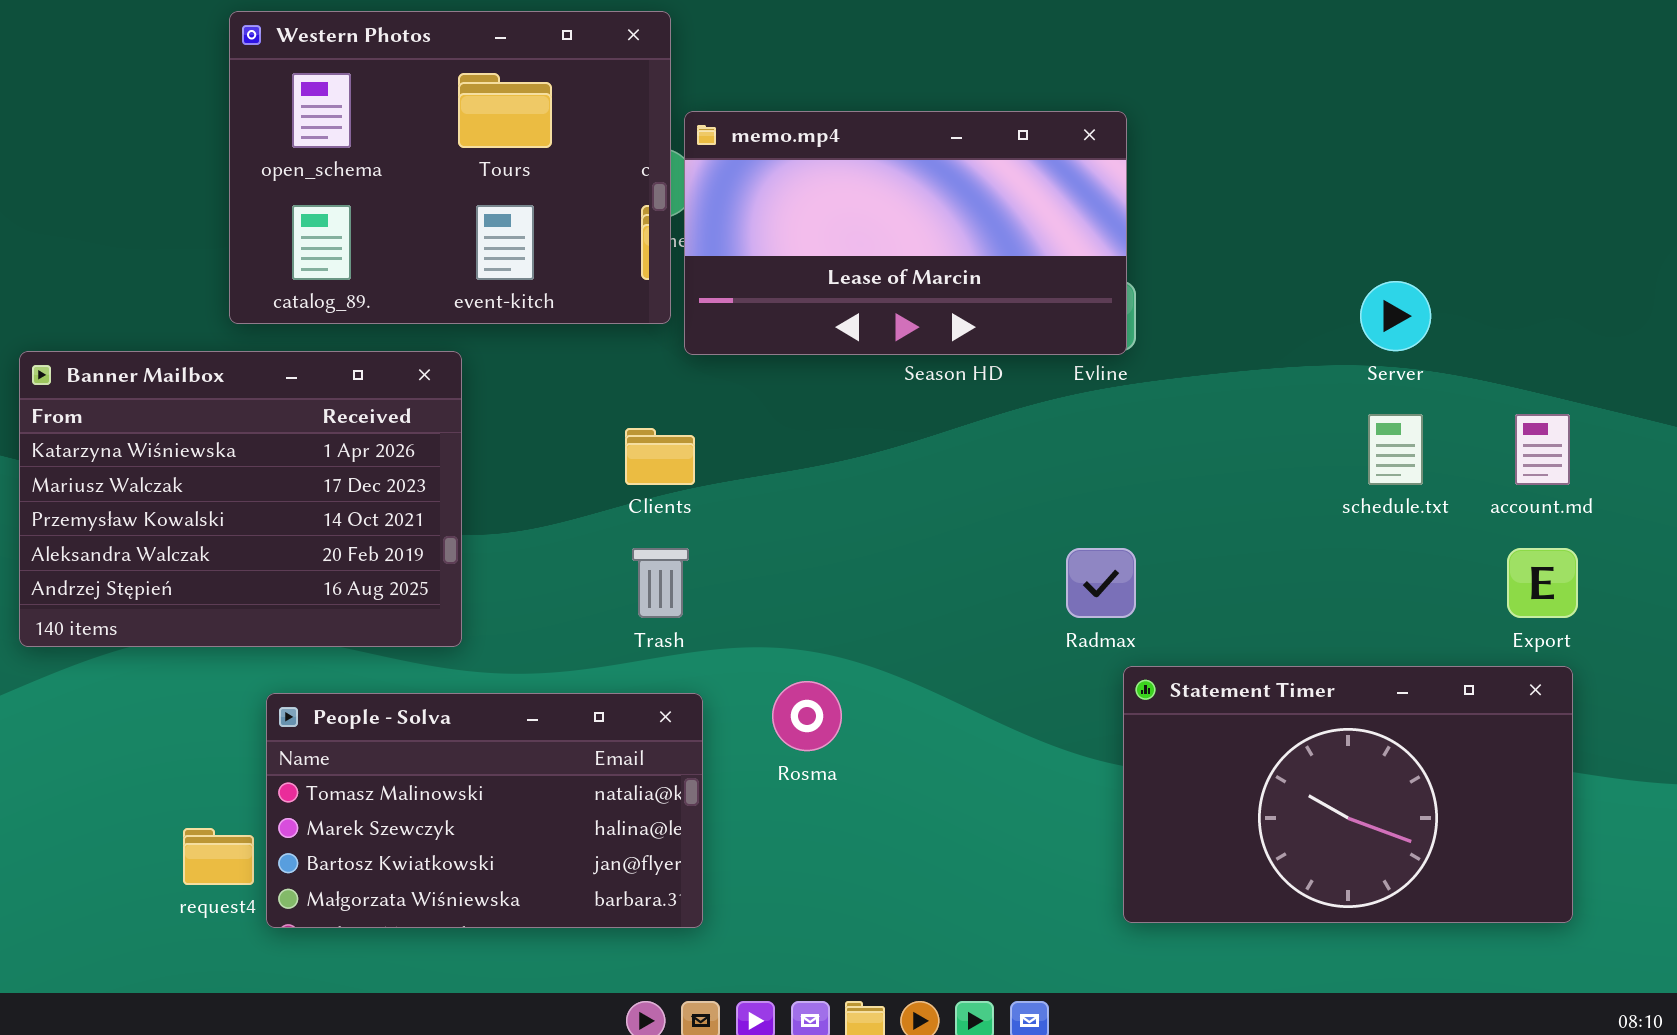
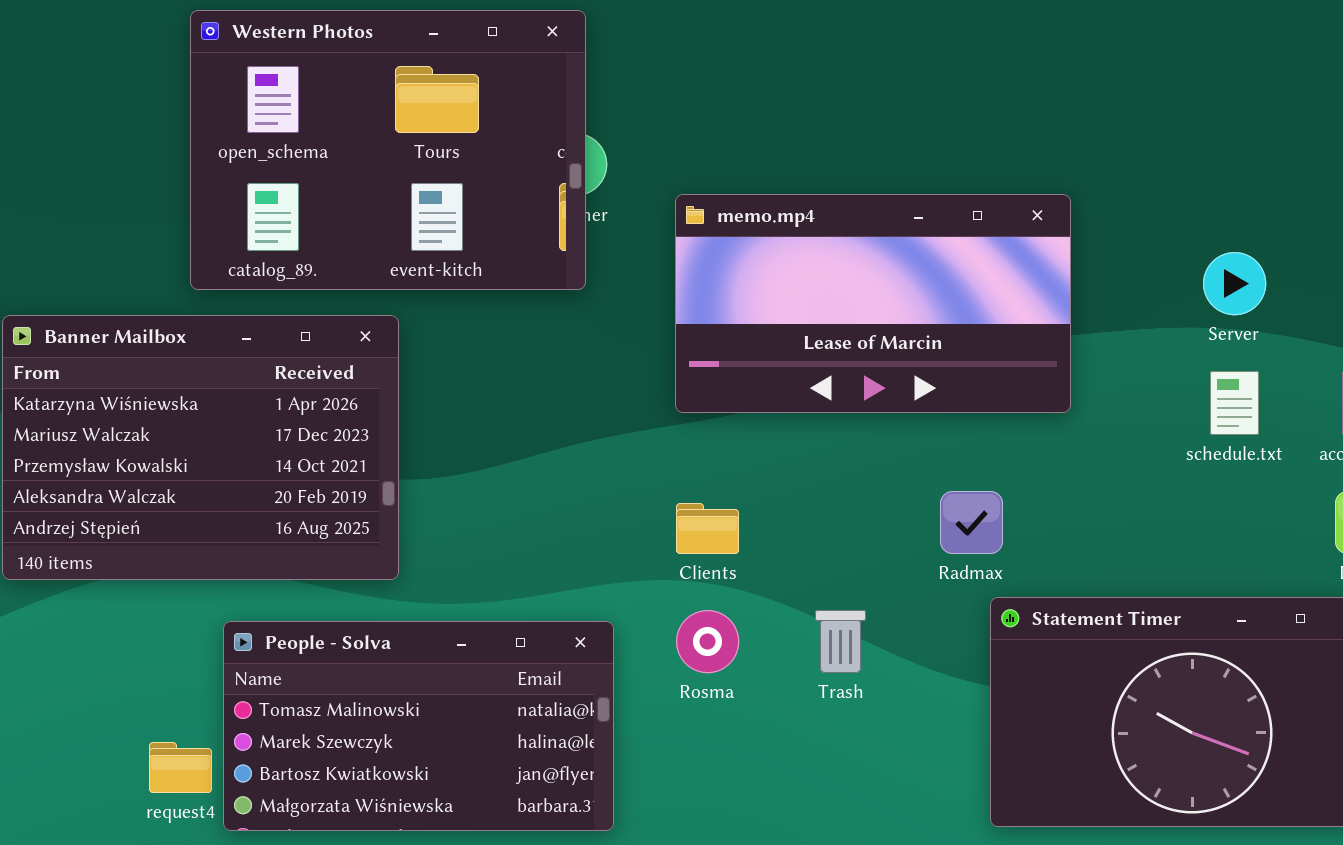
memo.mp4: [684,111,1127,355] -> [675,194,1071,413], moved
Clients: [625,428,695,485] -> [676,503,739,554], moved
Trash: [632,548,689,618] -> [815,610,866,673], moved

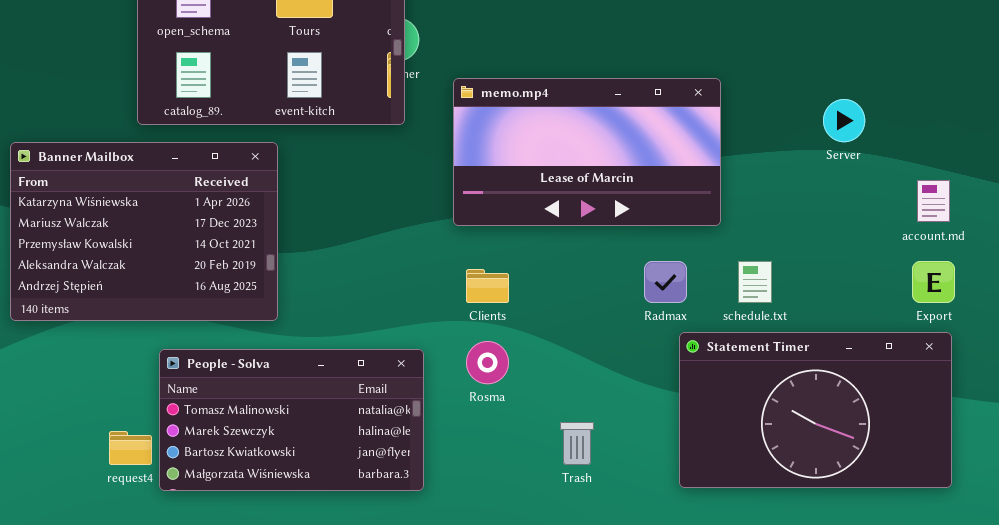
memo.mp4: [675,194,1071,413] -> [453,78,721,226], moved
schedule.txt: [1210,371,1259,435] -> [738,261,772,303], moved
Trash: [815,610,866,673] -> [560,422,594,465], moved

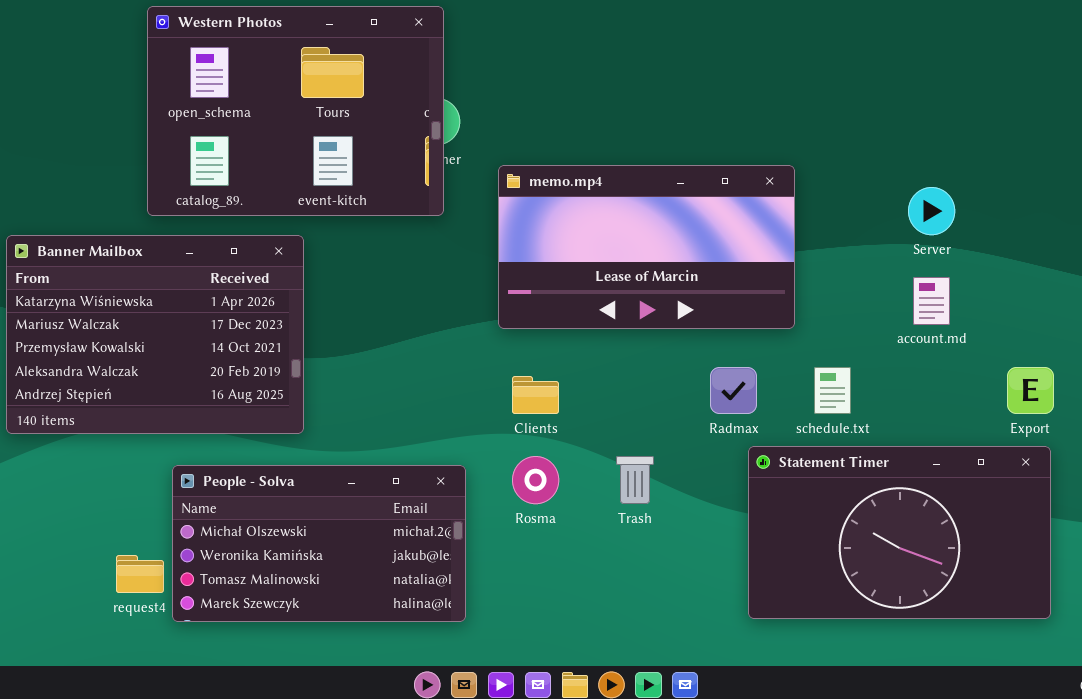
account.md: [917,180,950,222] -> [913,277,950,325], moved
People - Solva: [159,349,424,491] -> [172,465,466,622], scrolled up 2 rows
Trash: [560,422,594,465] -> [616,456,654,504], moved

